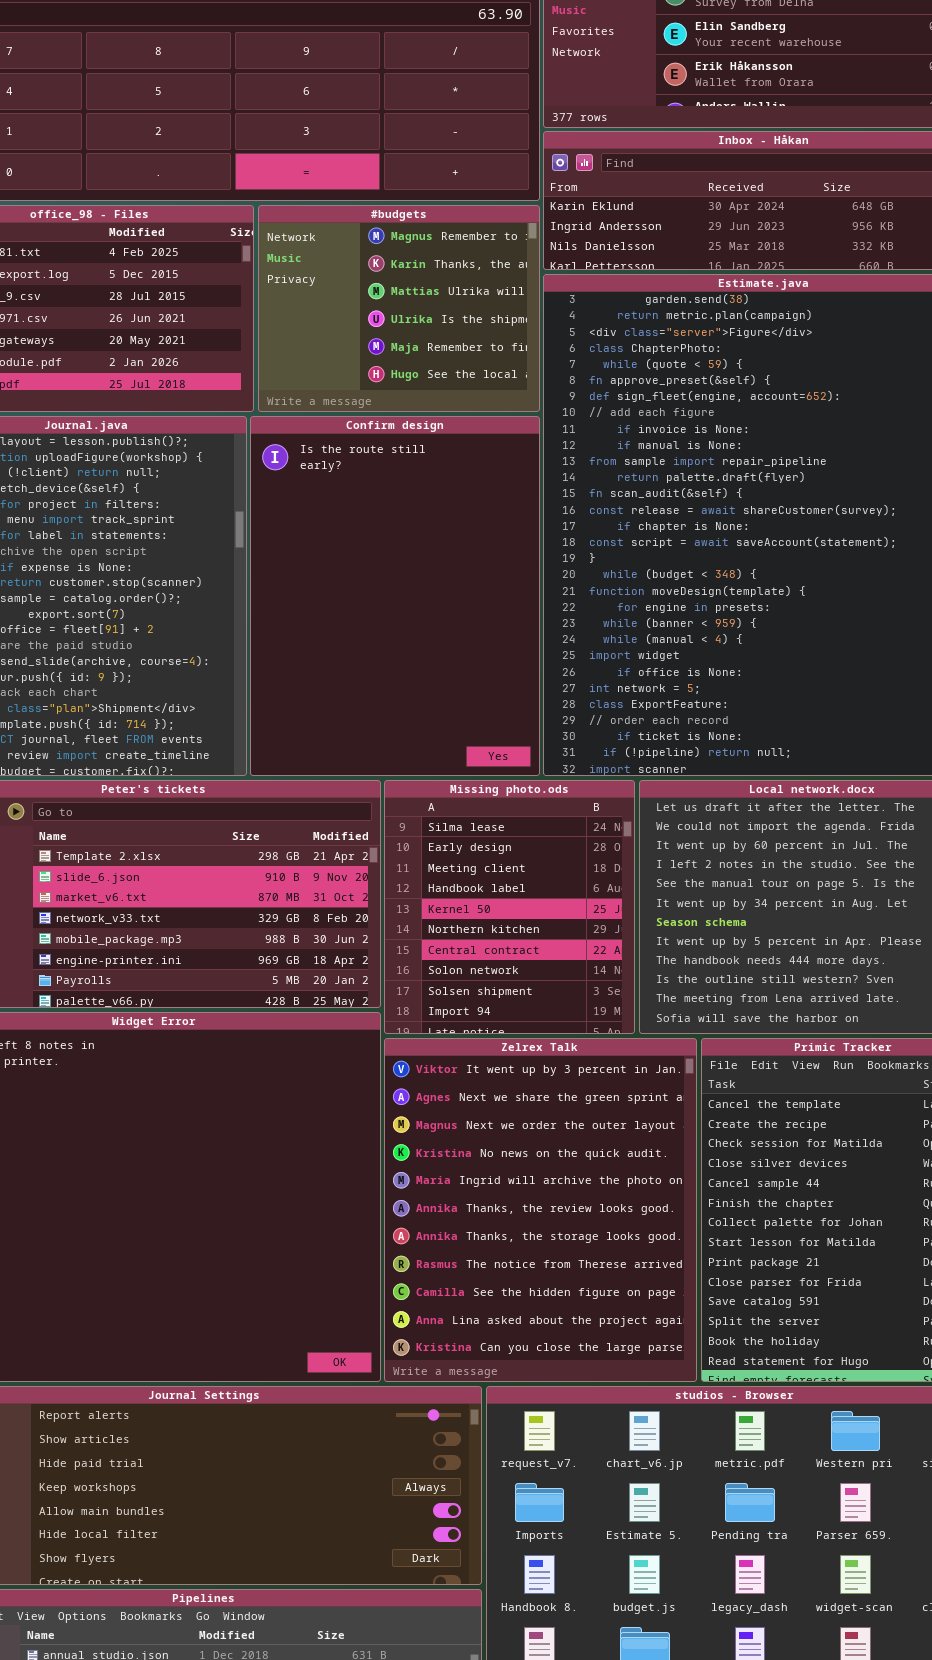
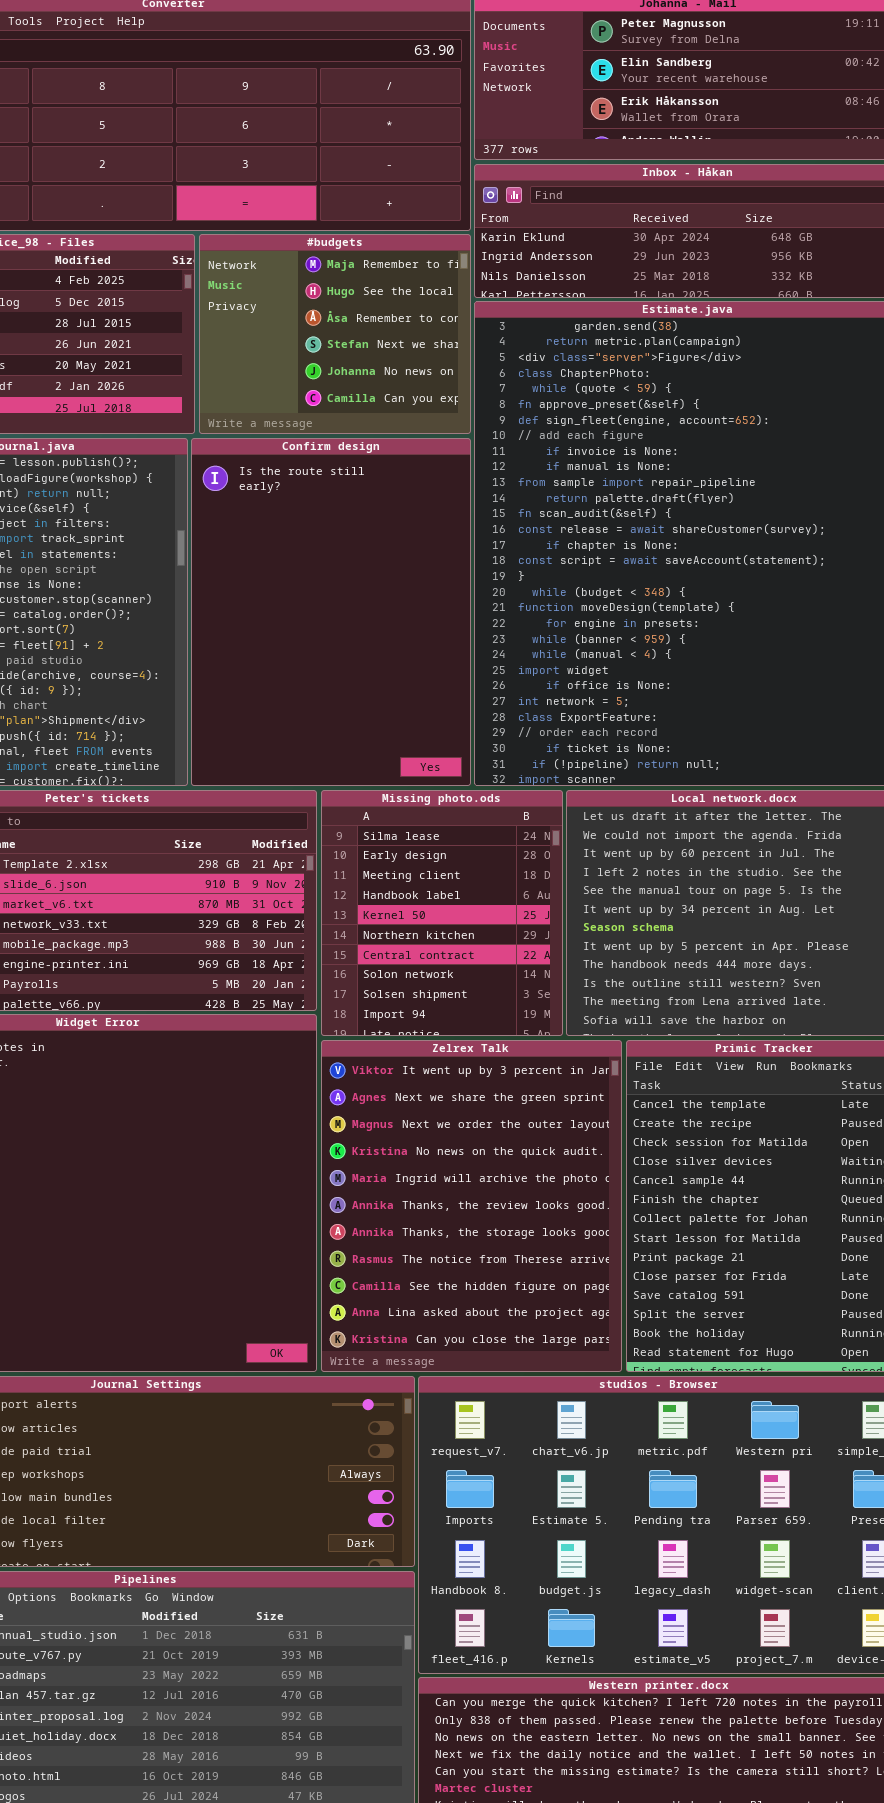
#budgets: [258,205,540,412] -> [199,234,471,434], scrolled down 4 rows

